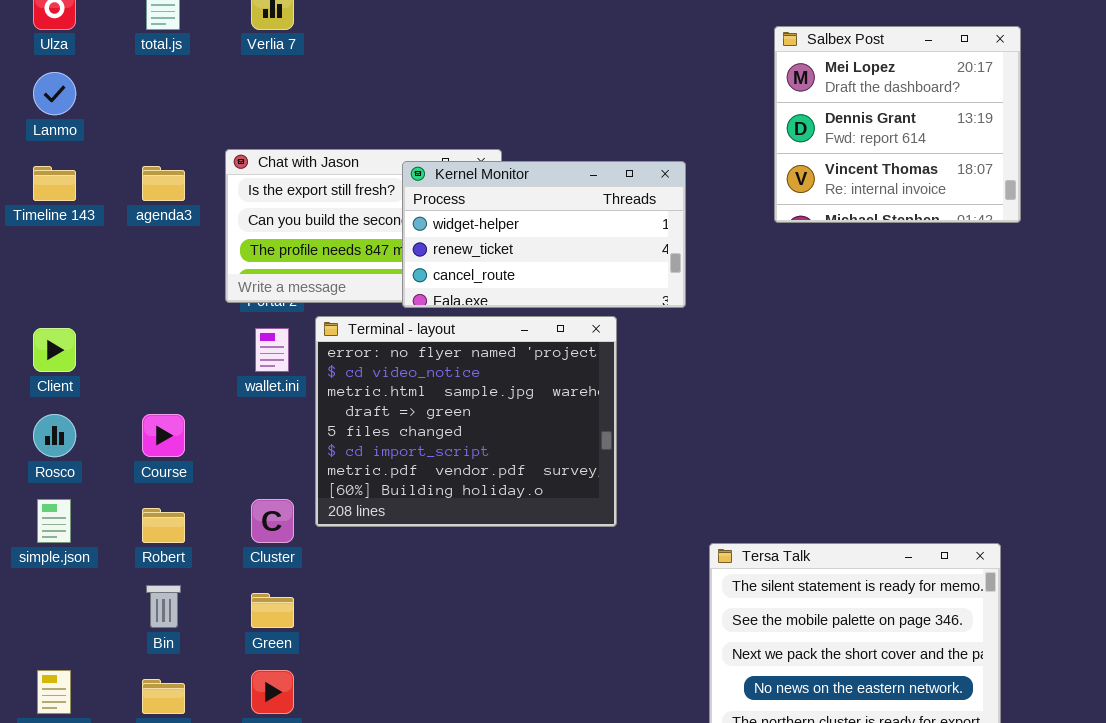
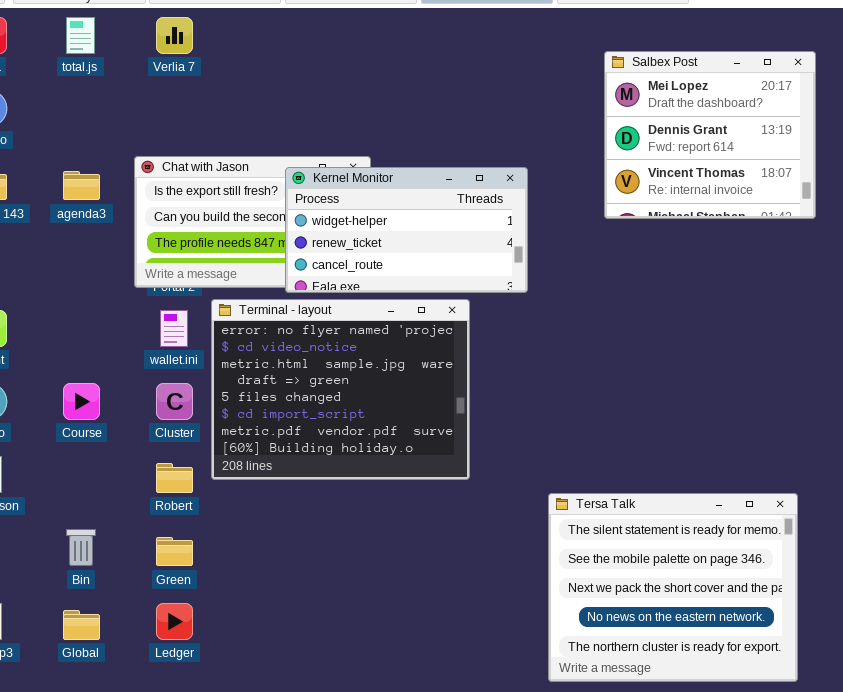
Cluster: [251,499,294,543] -> [156,383,193,420], moved
Robert: [142,508,185,543] -> [156,463,193,493], moved

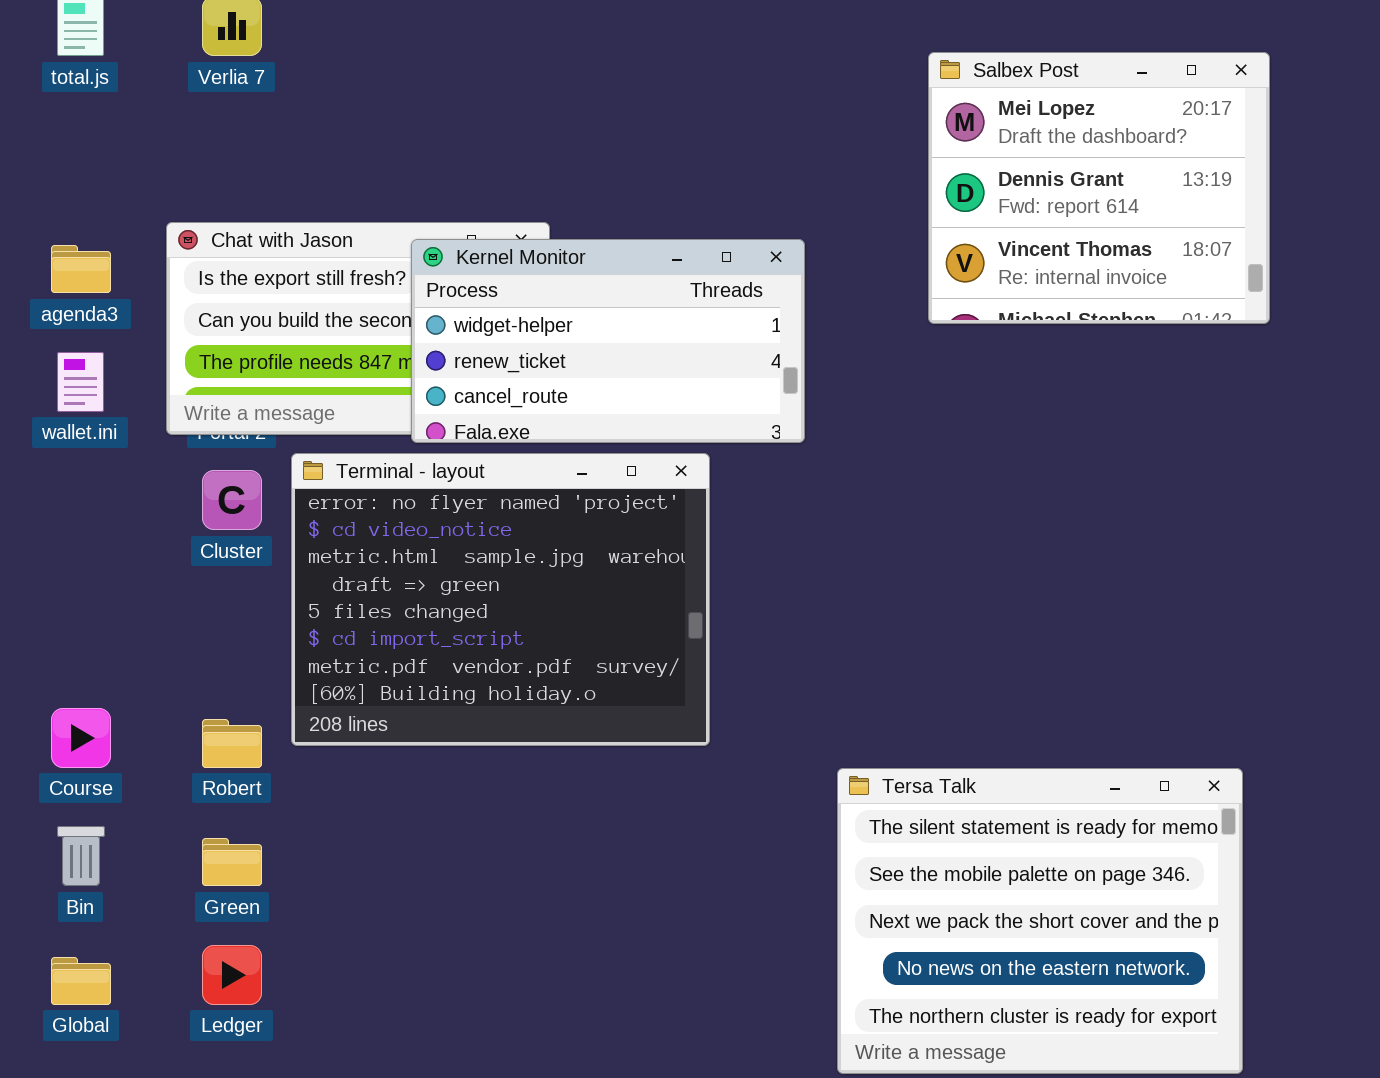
wallet.ini: [160,310,188,347] -> [57,352,104,412], moved
Course: [63,383,100,420] -> [51,708,111,768], moved
Cluster: [156,383,193,420] -> [202,470,262,530], moved

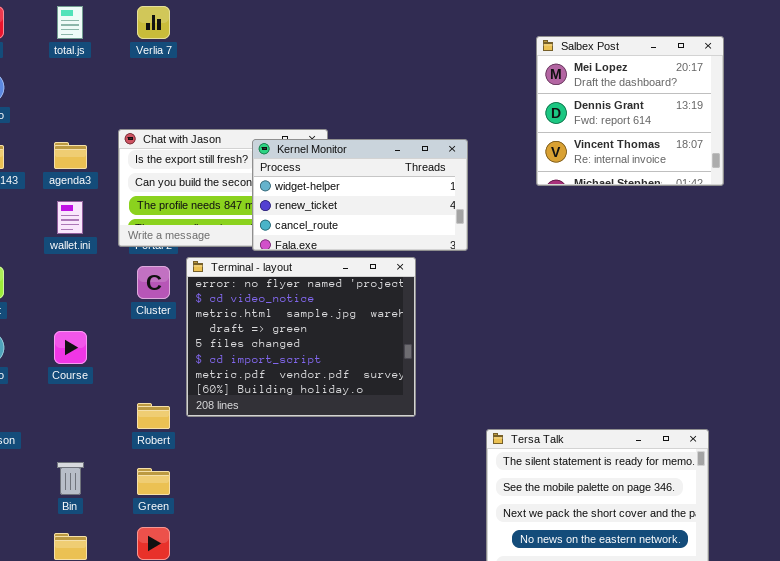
Course: [51,708,111,768] -> [54,331,87,364], moved

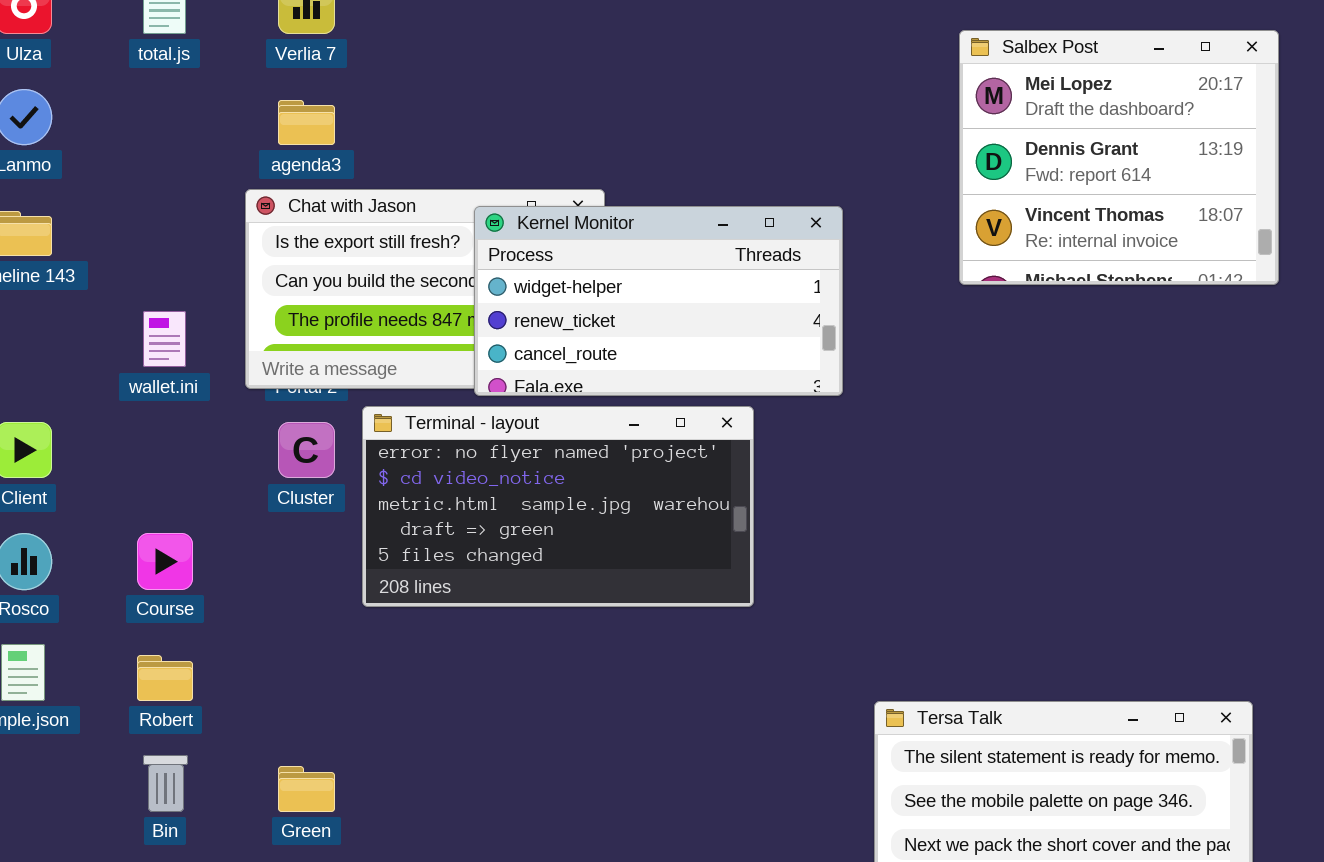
agenda3: [54,142,87,169] -> [278,100,335,145], moved
Terminal - layout: [186,257,416,417] -> [362,406,754,607], resized
Robert: [137,403,170,429] -> [137,655,193,701], moved

